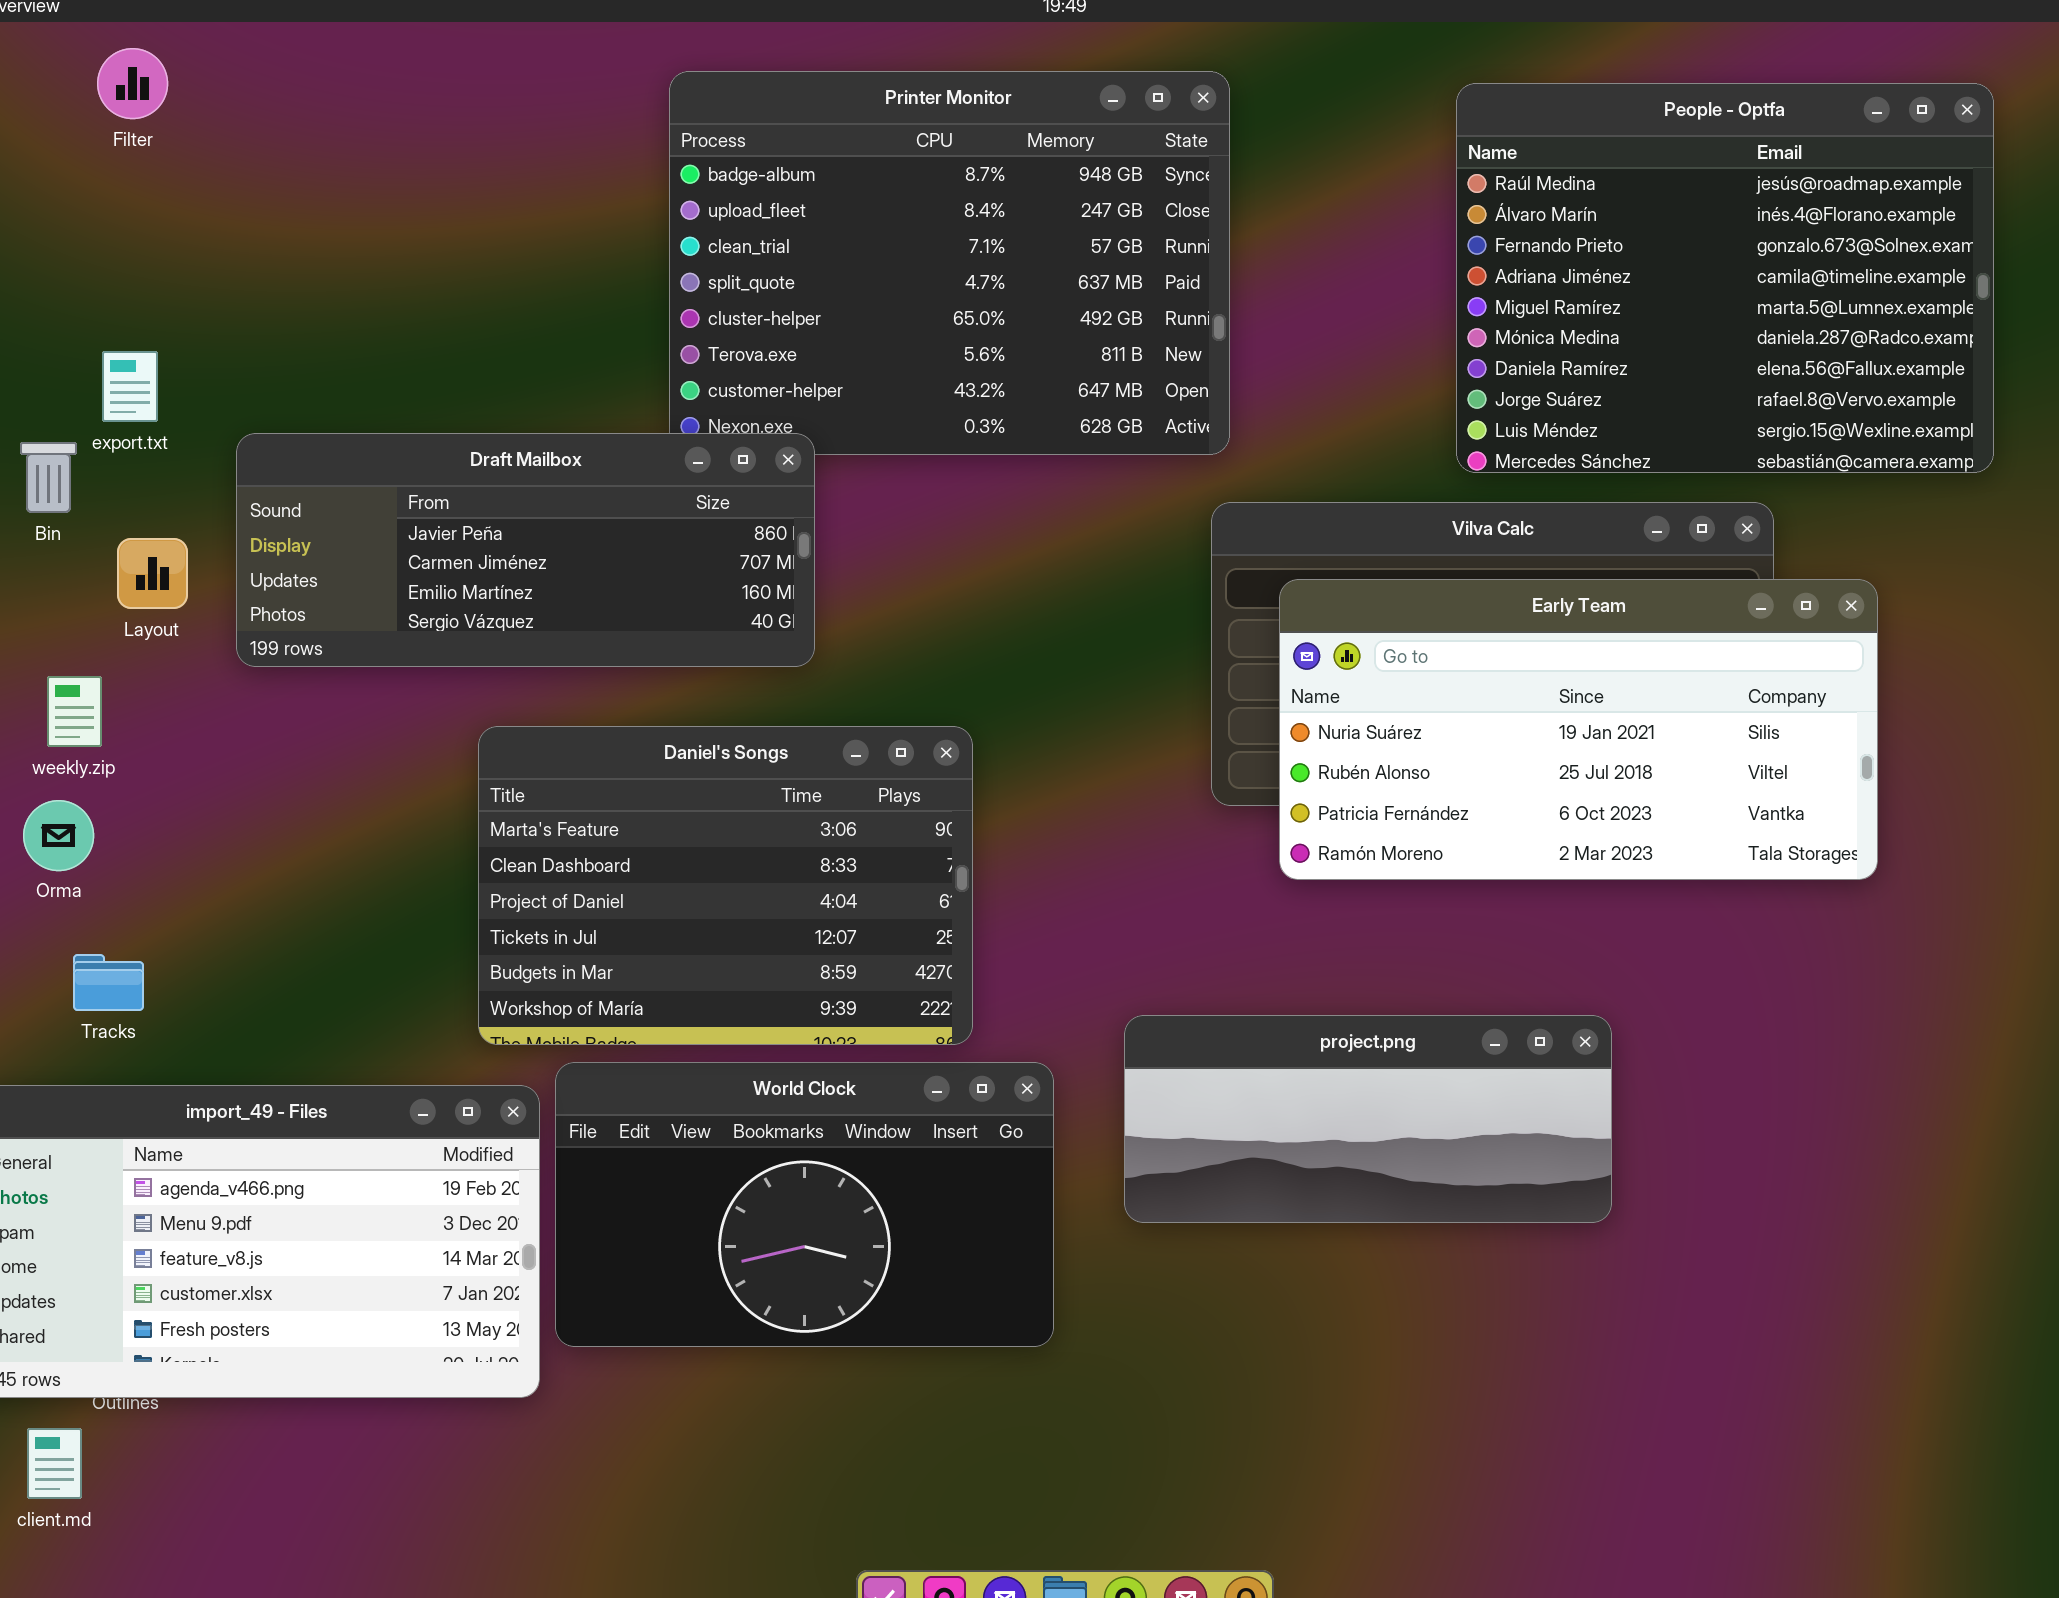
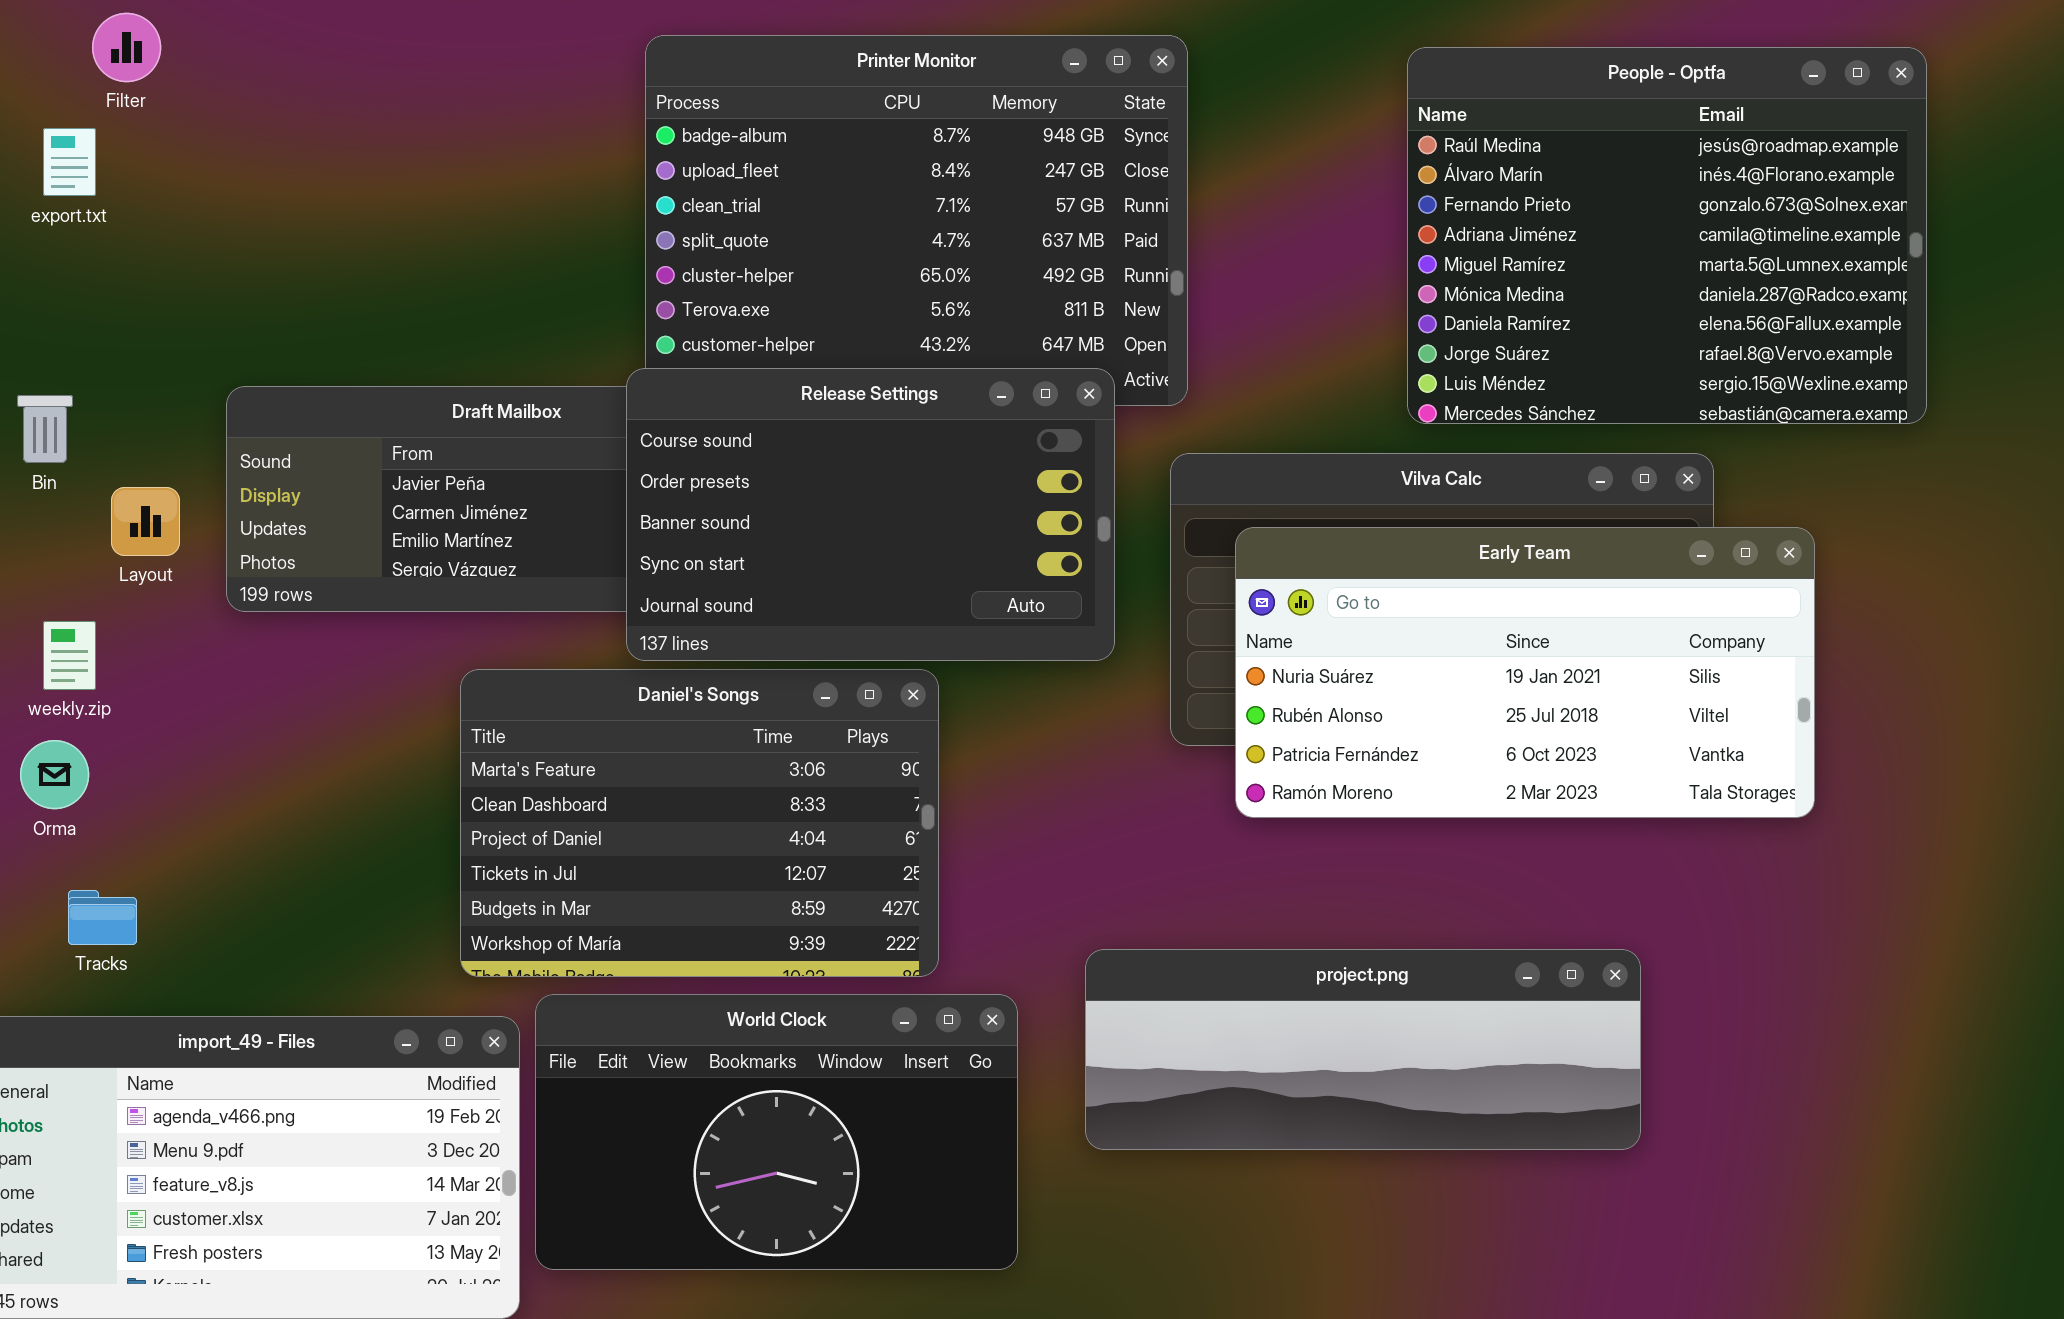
export.txt: [102,351,158,422] -> [43,128,96,196], moved
Release Settings: none -> [626,368,1115,661], opened
project.png: [1124,1015,1612,1223] -> [1085,949,1641,1150], resized

